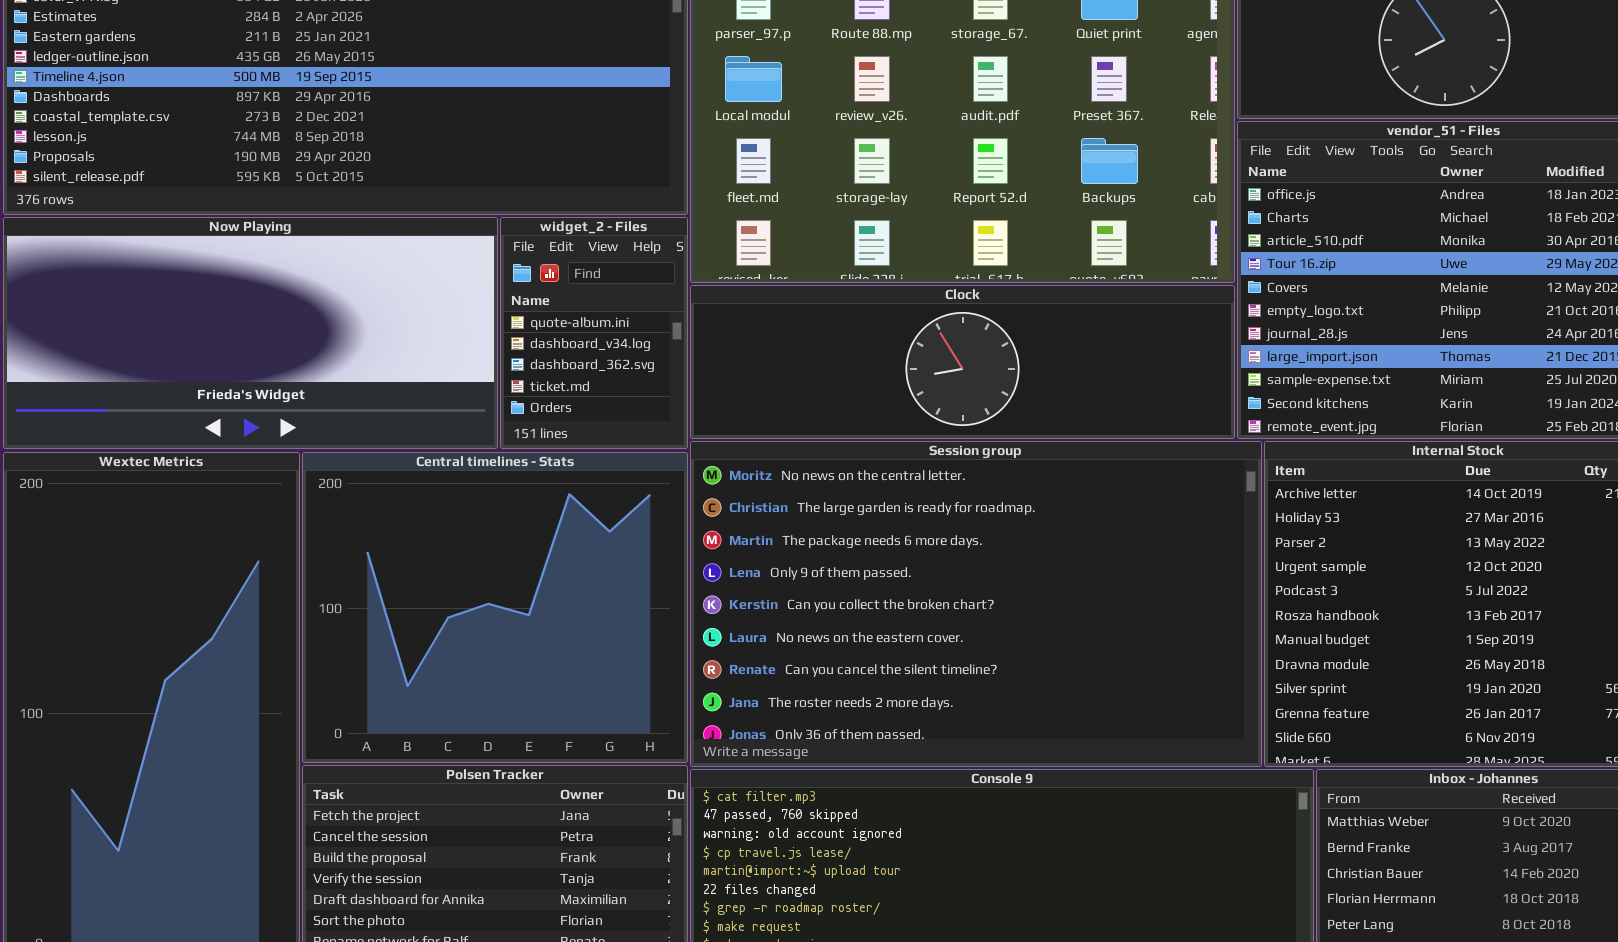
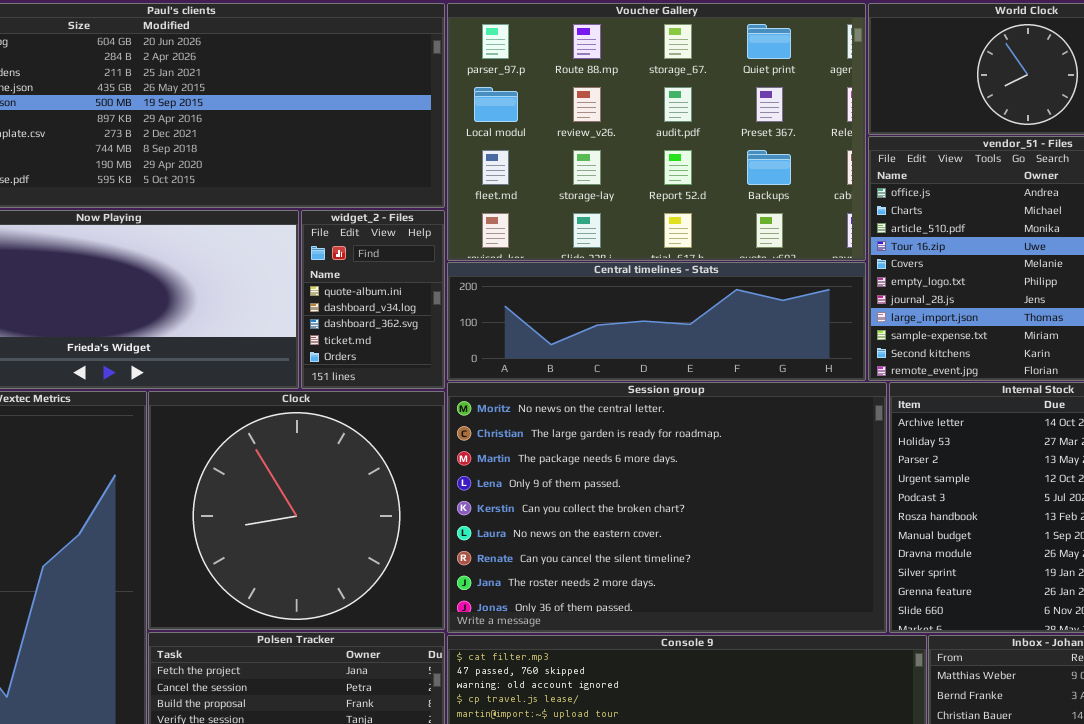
Clock: [690,285,1235,439] -> [148,391,445,630], moved, resized
Central timelines - Stats: [302,452,688,763] -> [447,262,866,381], moved, resized

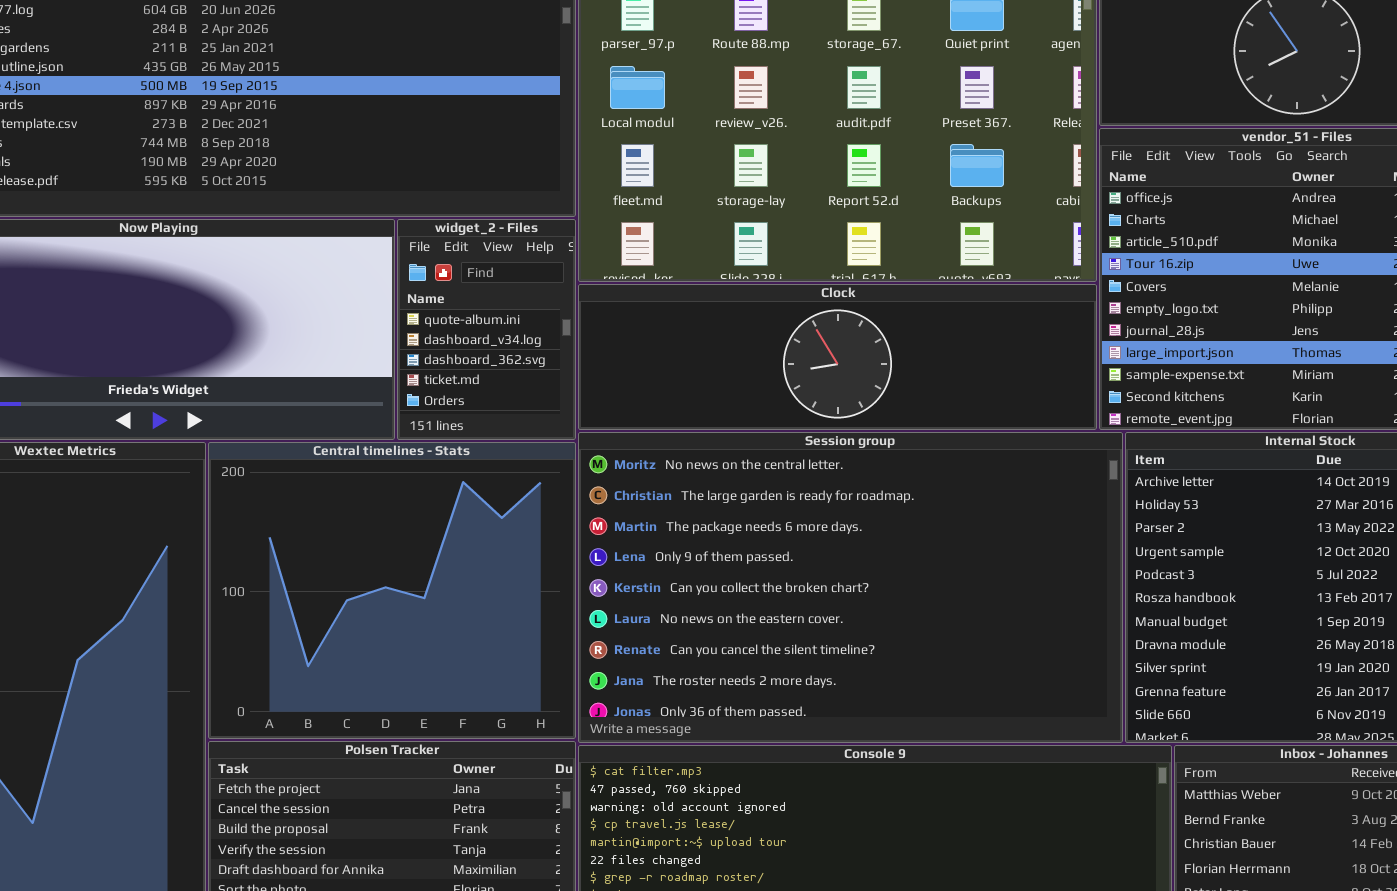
Central timelines - Stats: [447,262,866,381] -> [208,442,576,739], moved, resized
Clock: [148,391,445,630] -> [578,284,1097,430], moved, resized

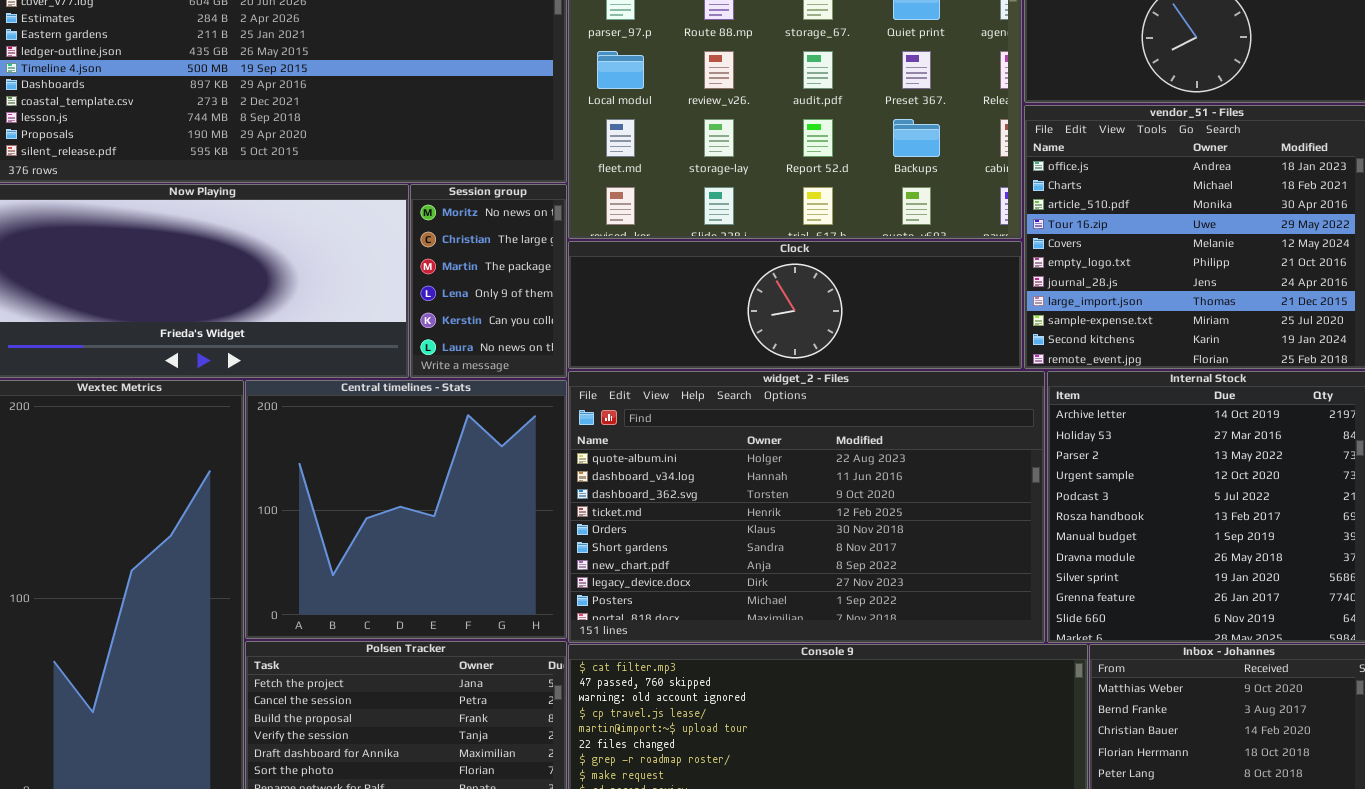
widget_2 - Files: [397,219,576,440] -> [568,371,1045,643], moved, resized
Session group: [578,432,1123,743] -> [410,184,567,378], moved, resized

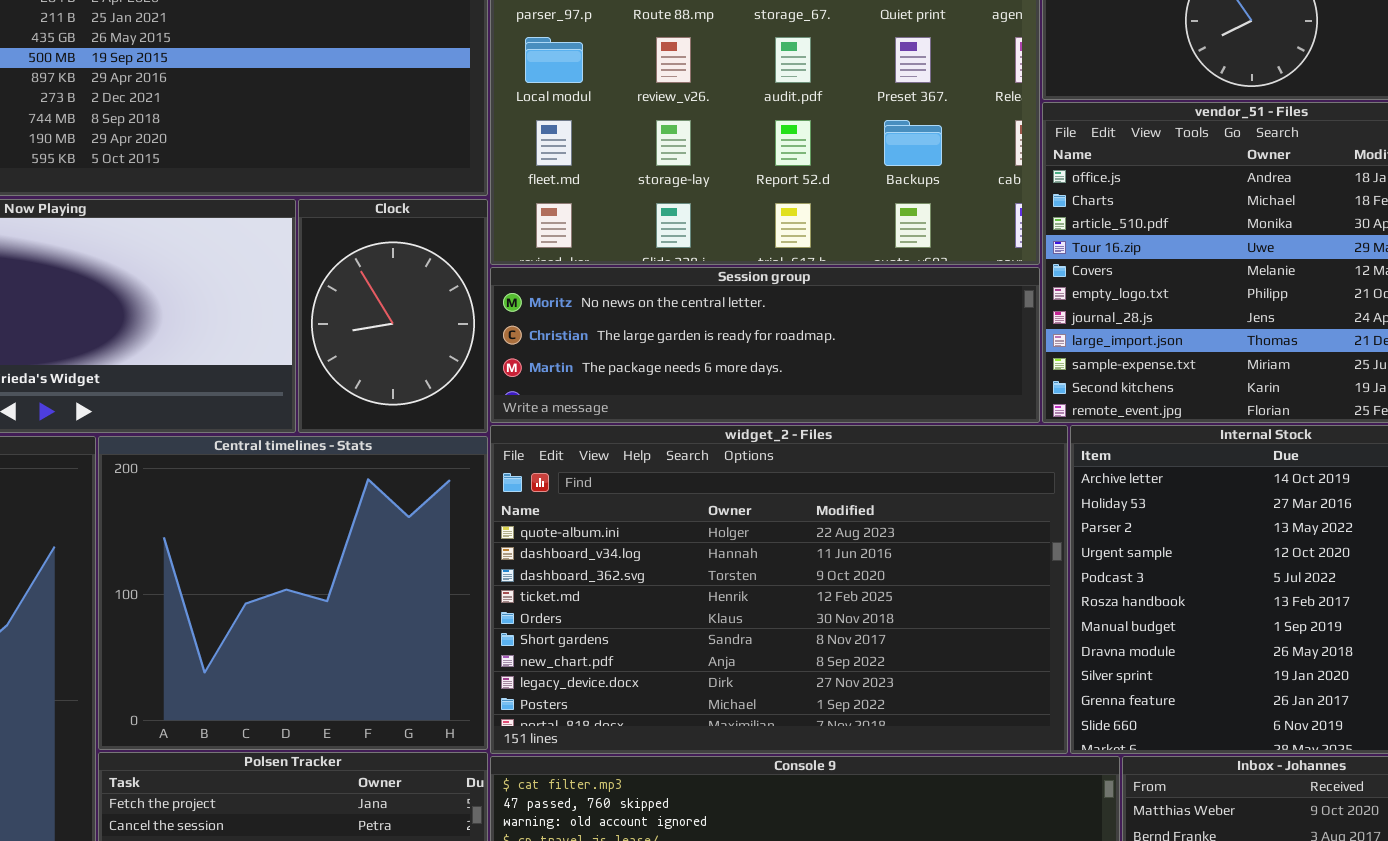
Session group: [410,184,567,378] -> [490,267,1040,423], moved, resized
Clock: [568,241,1022,369] -> [298,199,488,433], moved, resized

